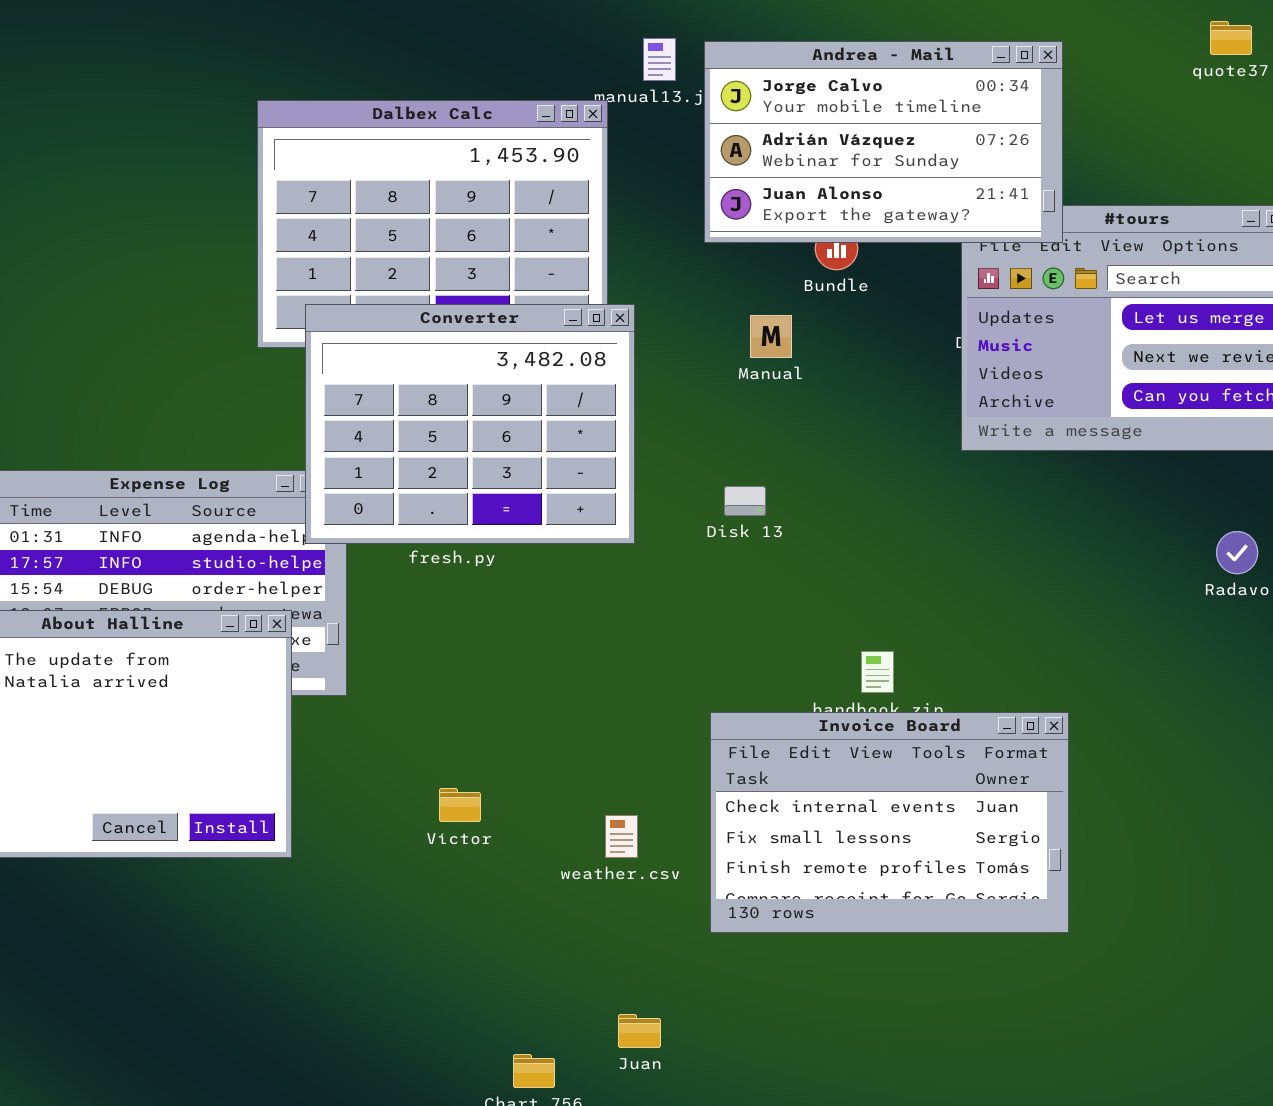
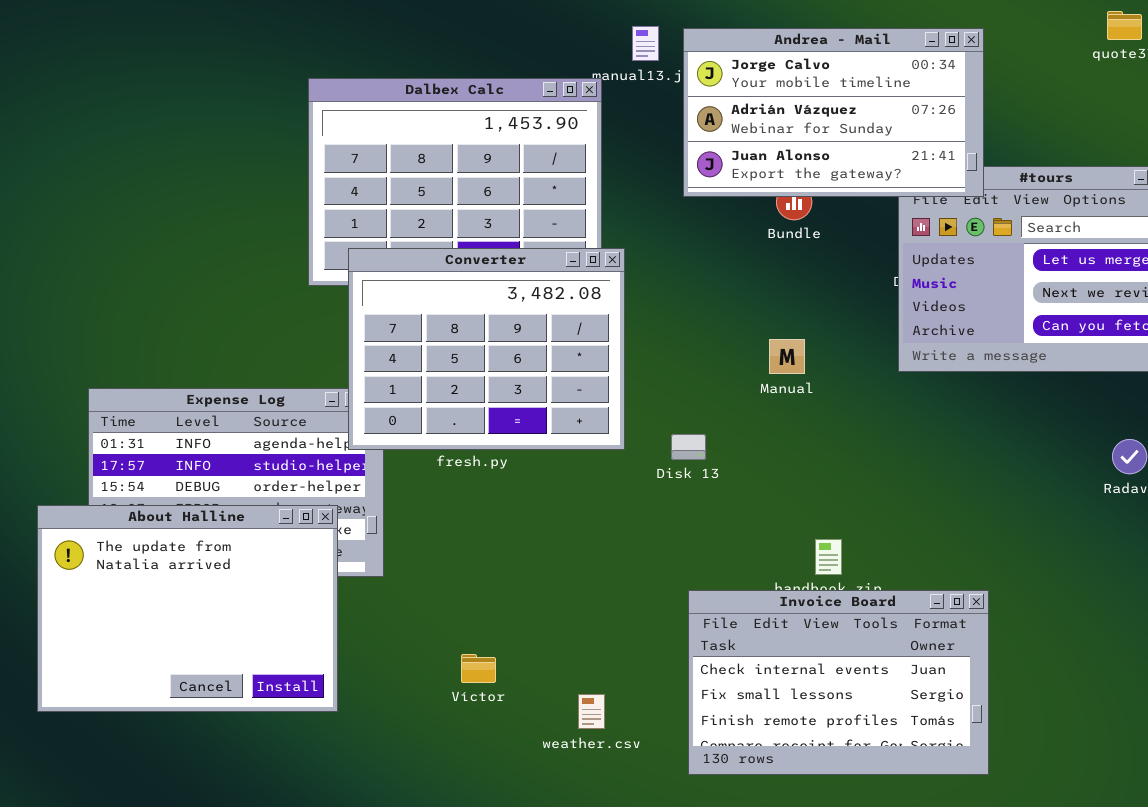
Manual: [750,315,792,358] -> [769,339,805,374], moved
Disk 13: [724,486,766,516] -> [671,434,706,460], moved
weather.csv: [605,815,638,858] -> [578,694,605,729], moved

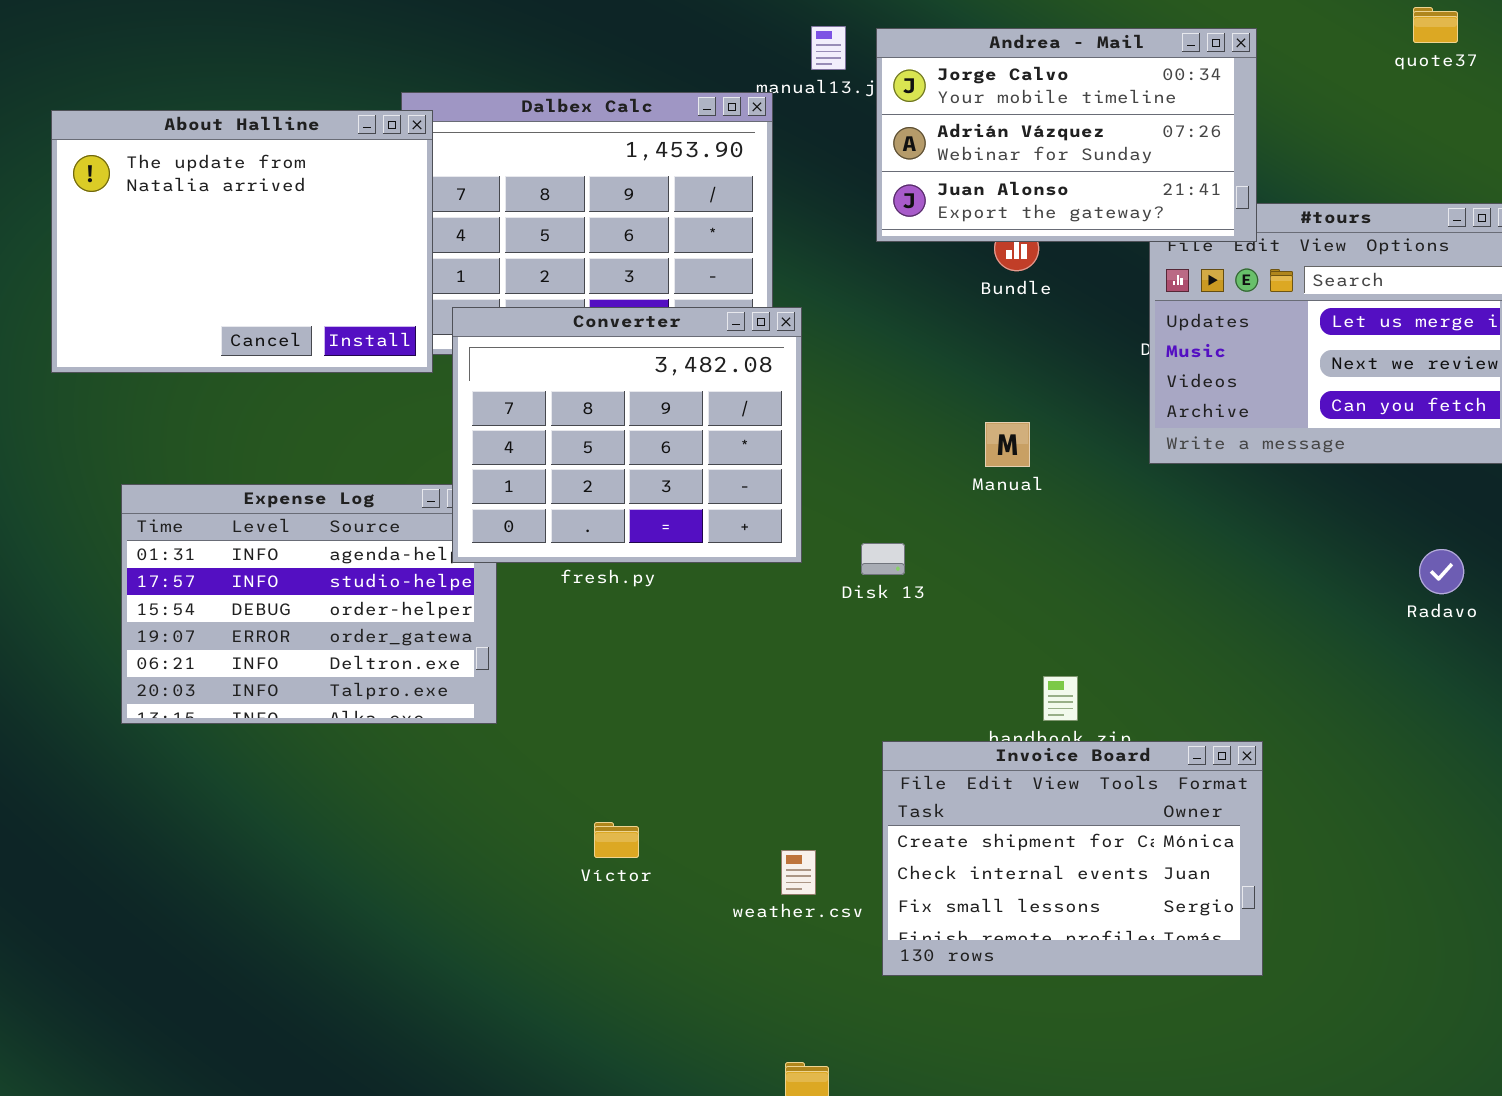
About Halline: [37,505,338,712] -> [51,110,433,373], moved
Invoice Board: [688,590,989,775] -> [882,741,1263,976], scrolled up 1 row
weather.csv: [578,694,605,729] -> [781,850,816,895], moved

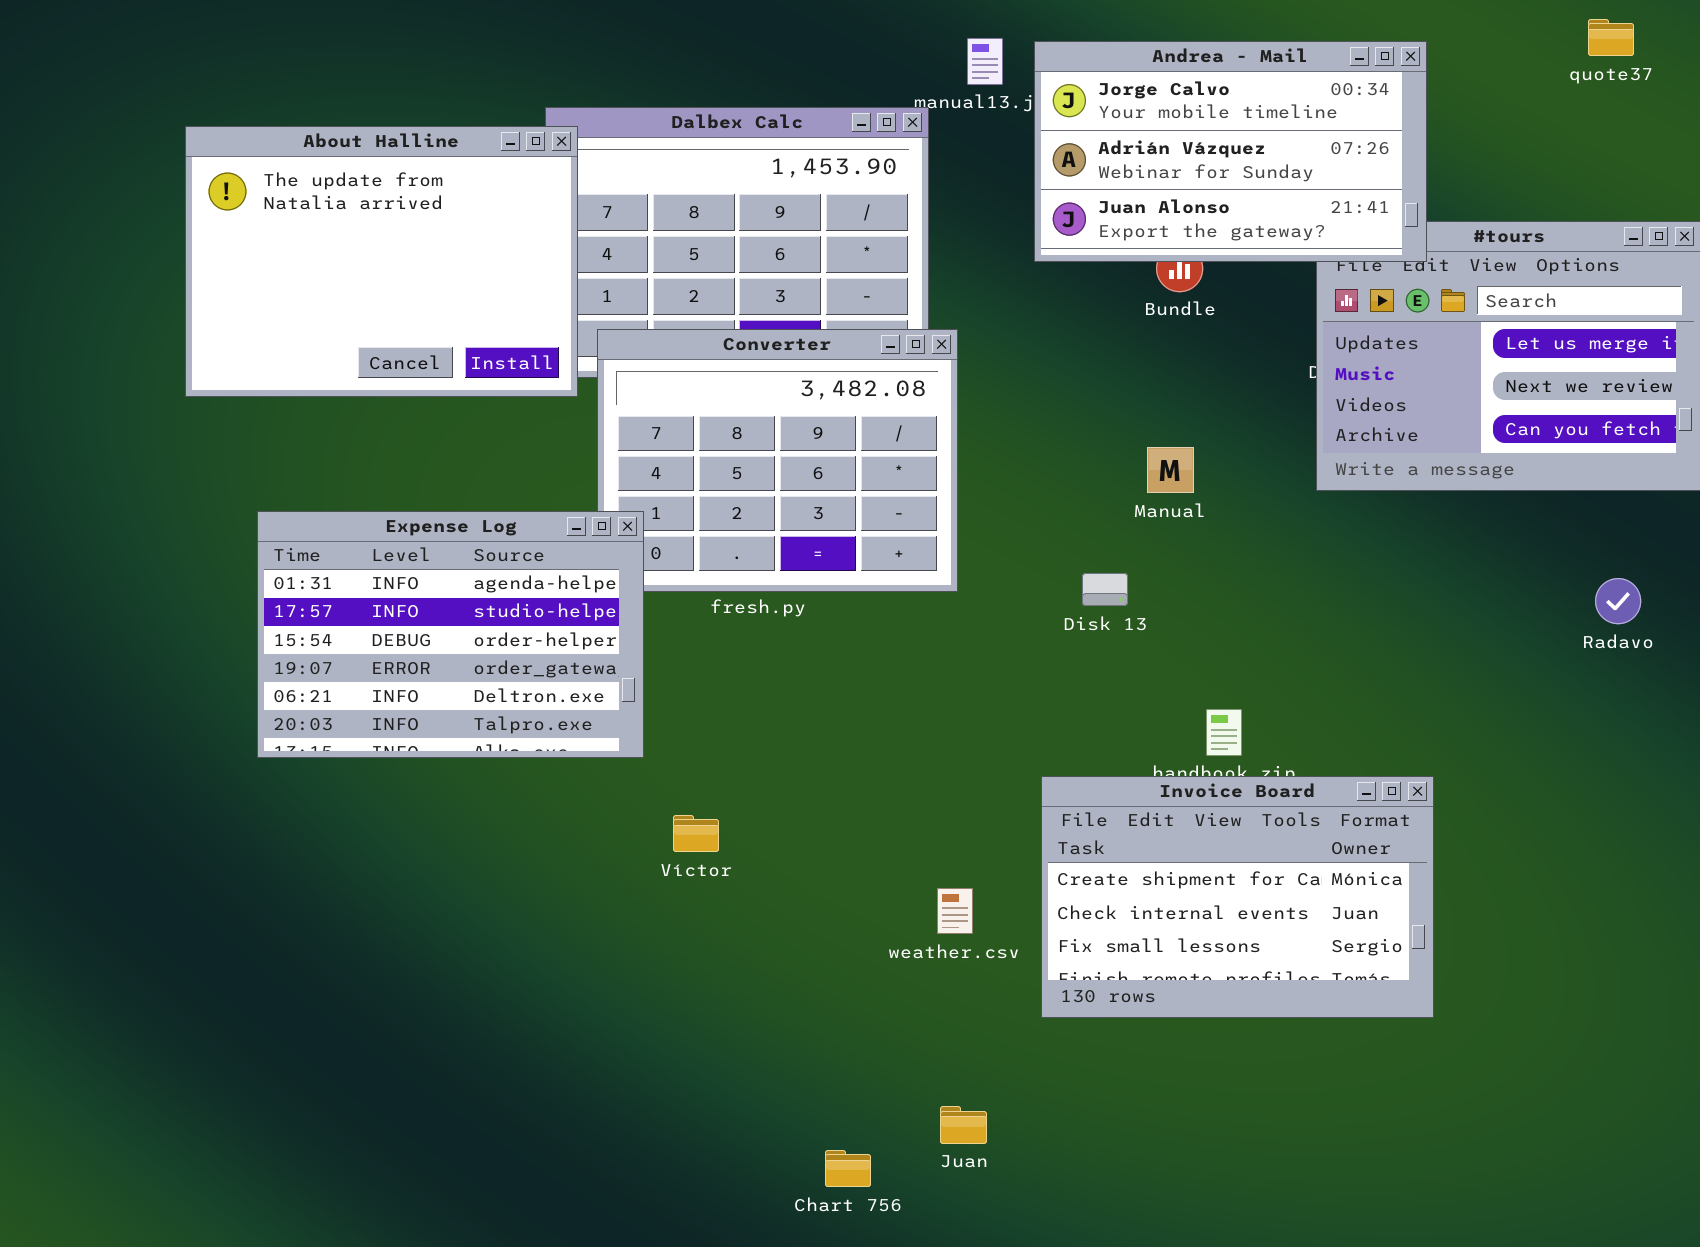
Expense Log: [121,484,497,724] -> [257,511,644,758], raised
Disk 13: [861,543,905,575] -> [1082,573,1128,606], moved
Víctor: [594,822,639,858] -> [673,815,719,852], moved

